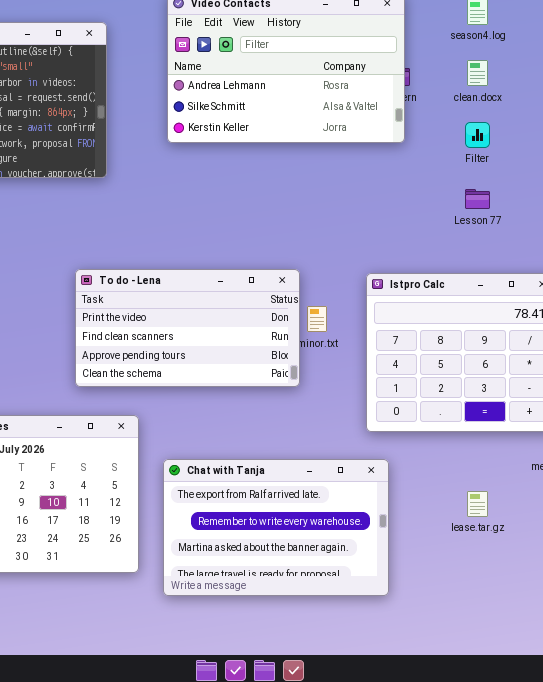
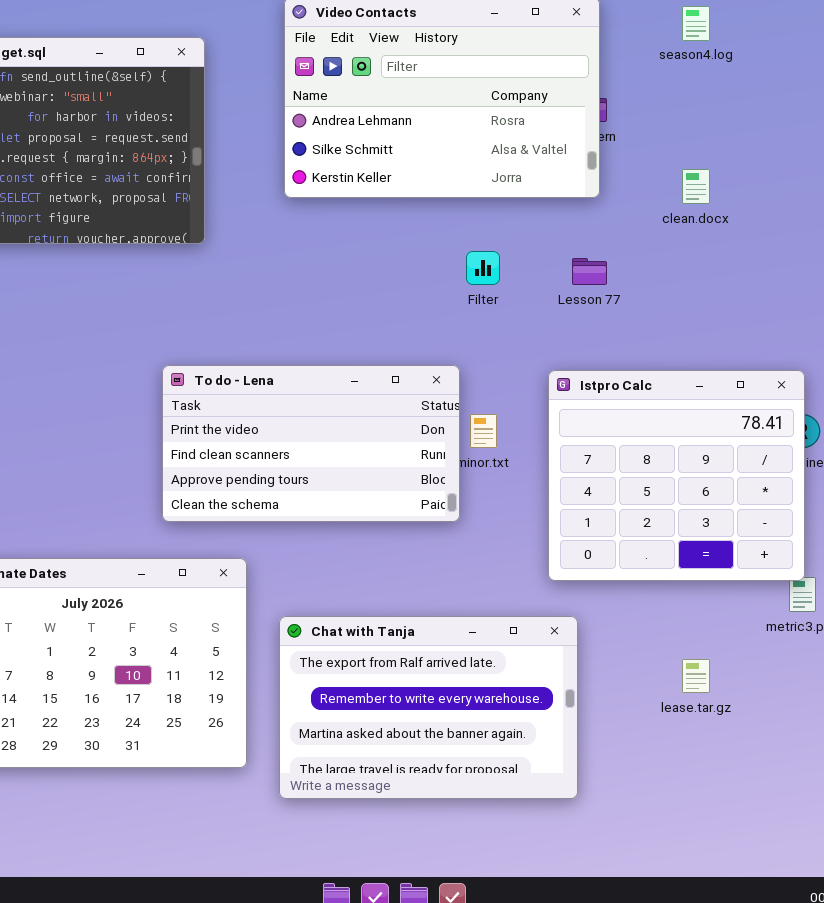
clean.docx: [467,60,488,86] -> [682,169,710,204], moved
Filter: [465,122,490,148] -> [466,251,500,285], moved
Lesson 77: [465,189,490,209] -> [572,258,607,285], moved

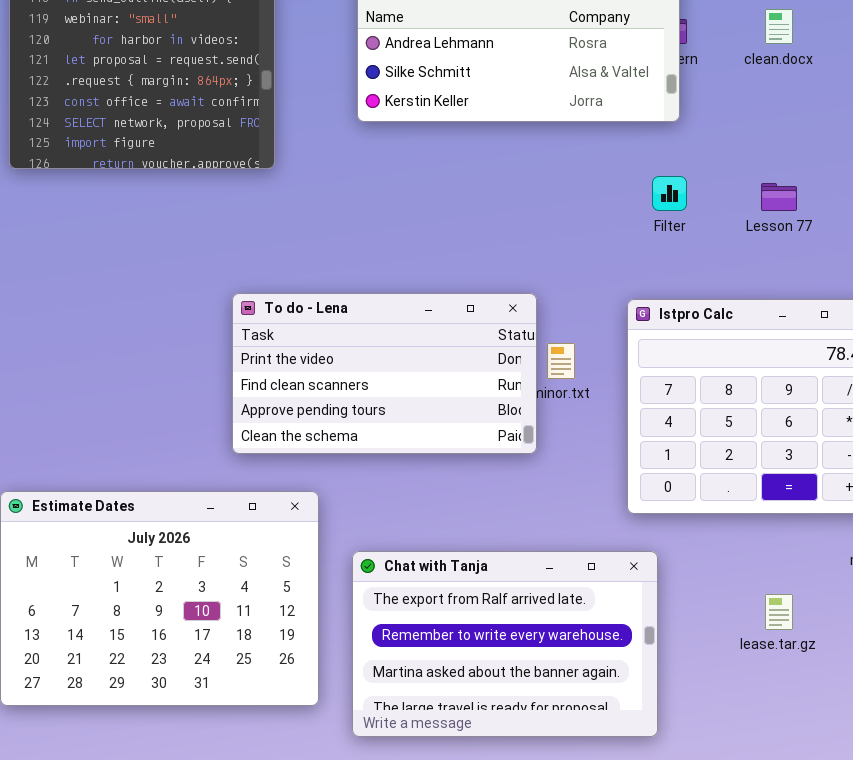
clean.docx: [682,169,710,204] -> [765,9,793,44], moved
Filter: [466,251,500,285] -> [652,176,687,211], moved
Lesson 77: [572,258,607,285] -> [761,183,797,211], moved

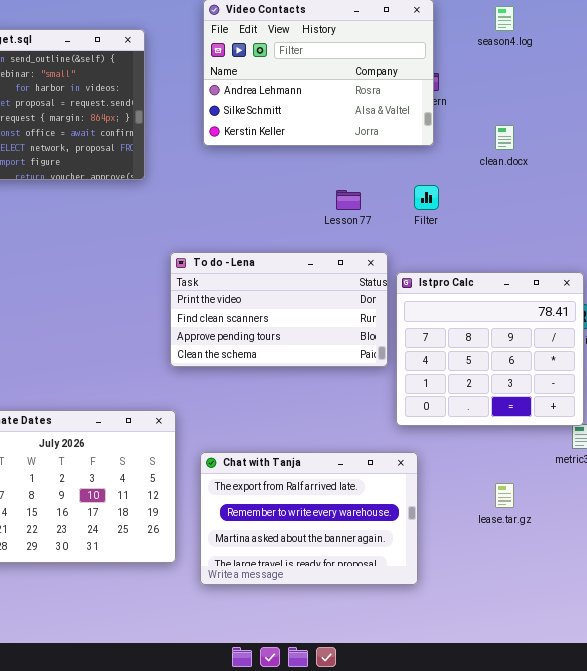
clean.docx: [765,9,793,44] -> [495,125,514,150], moved
Lesson 77: [761,183,797,211] -> [336,190,361,210], moved
To do - Lena: [232,293,537,454] -> [170,252,388,367], moved

